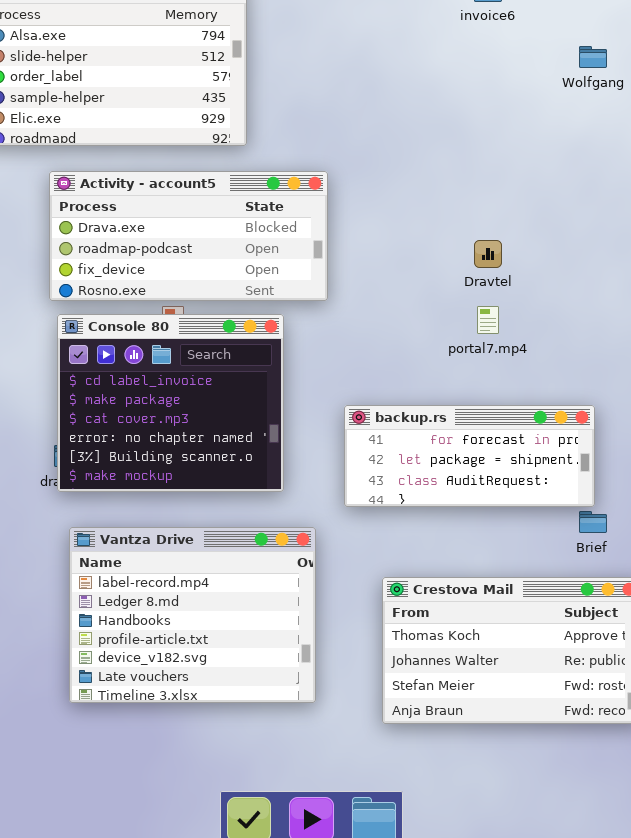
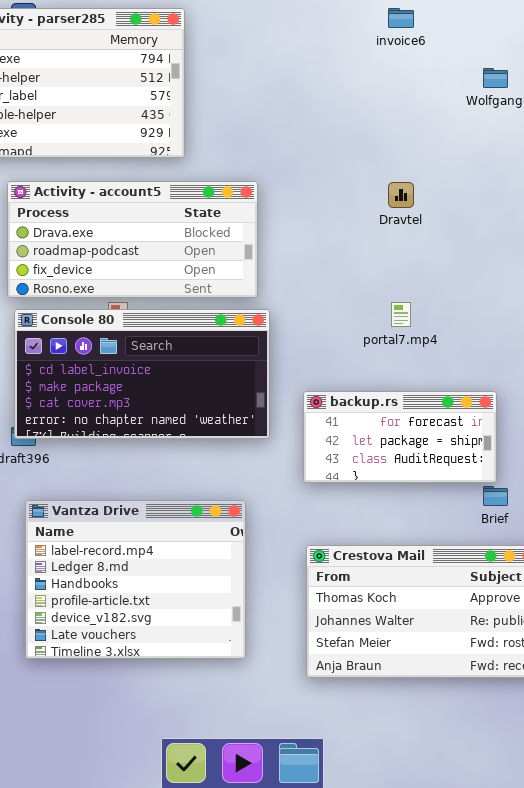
Dravtel: [474,240,502,268] -> [388,182,414,208], moved
Console 80: [57,314,284,492] -> [14,309,270,439], resized
backup.rs: [344,405,595,507] -> [303,391,497,483], resized

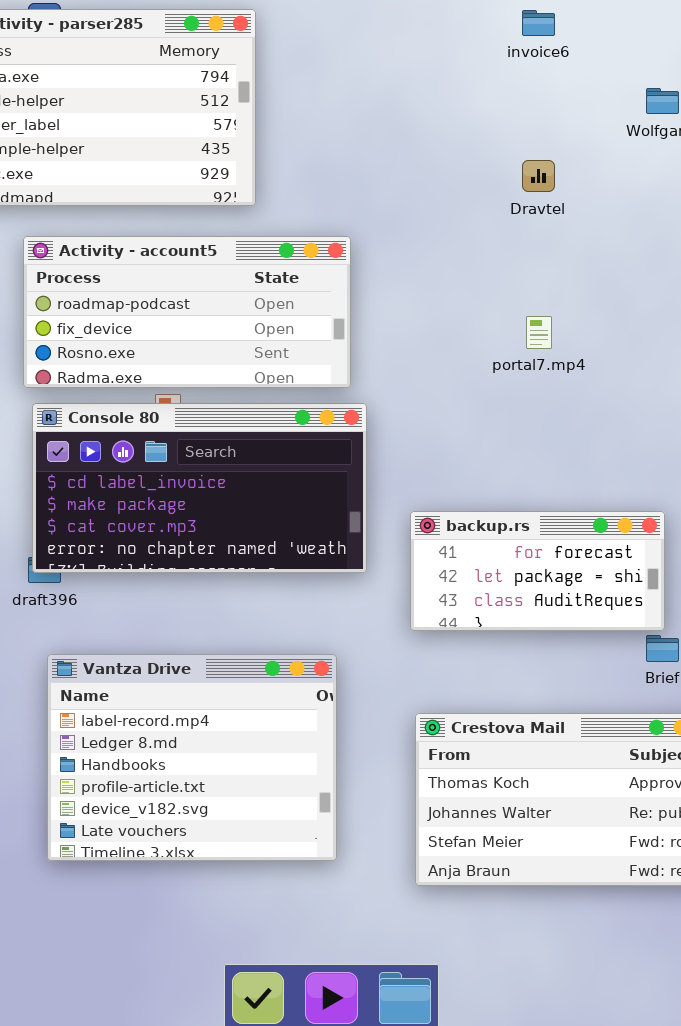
Activity - account5: [7,181,258,298] -> [23,236,351,388], scrolled down 1 row
Dravtel: [388,182,414,208] -> [522,160,555,192], moved
portal7.mp4: [391,302,411,327] -> [526,316,552,349], moved

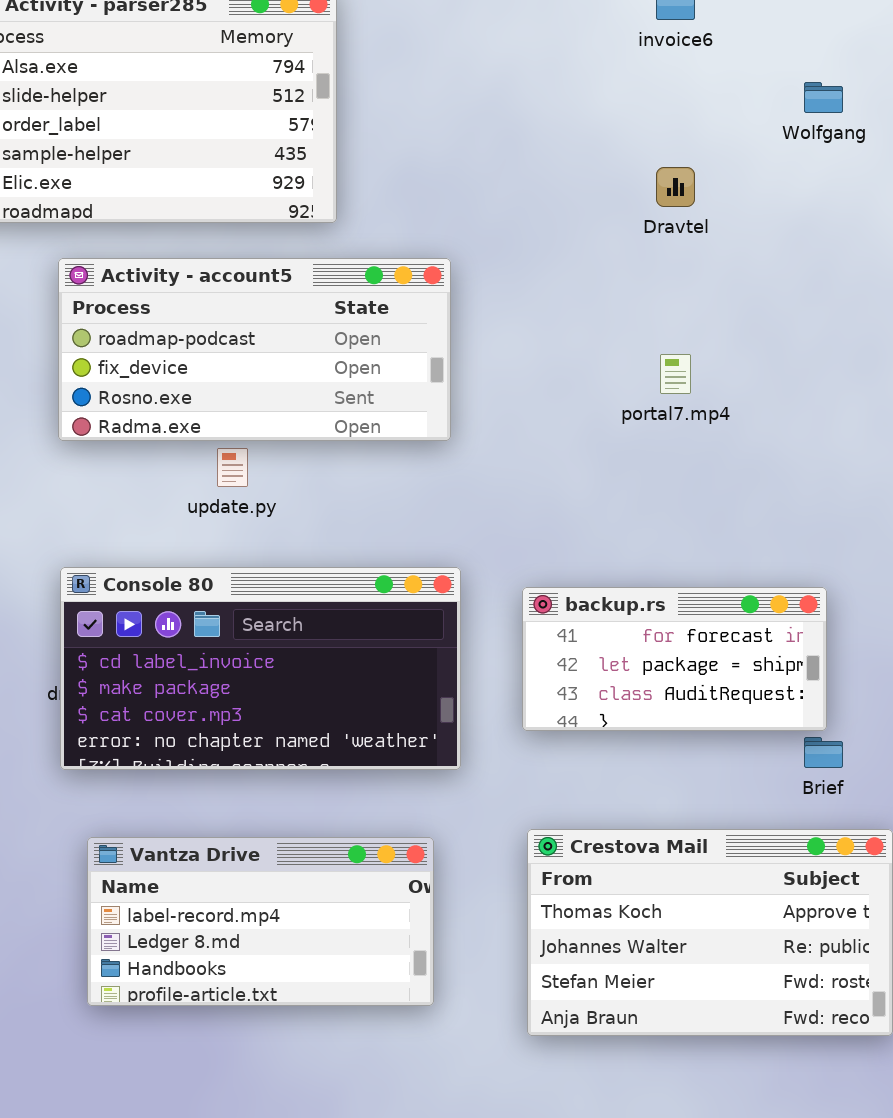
Console 80: [32,403,367,573] -> [60,567,461,770], moved
Vantza Drive: [47,654,337,861] -> [87,837,434,1006], resized

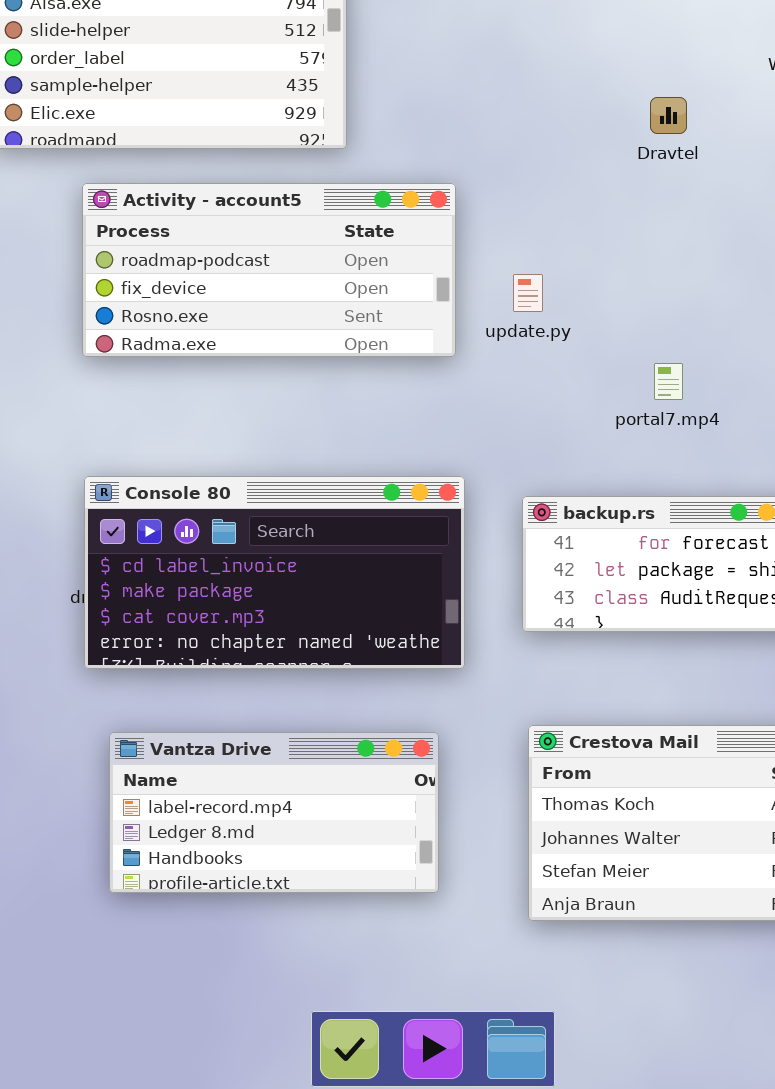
portal7.mp4: [660,354,691,394] -> [654,363,683,400], moved
update.py: [217,448,248,487] -> [513,274,543,312], moved

